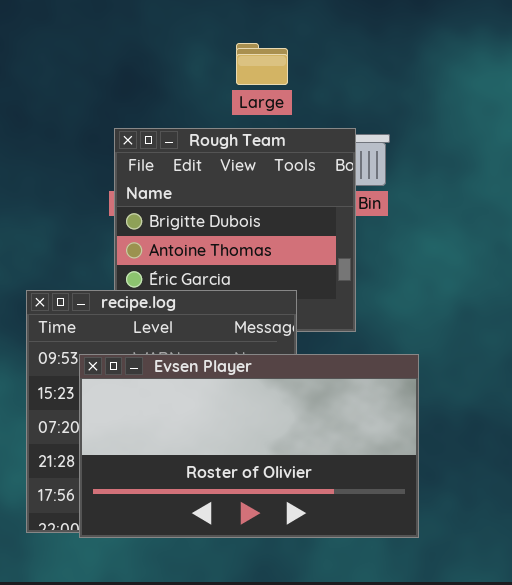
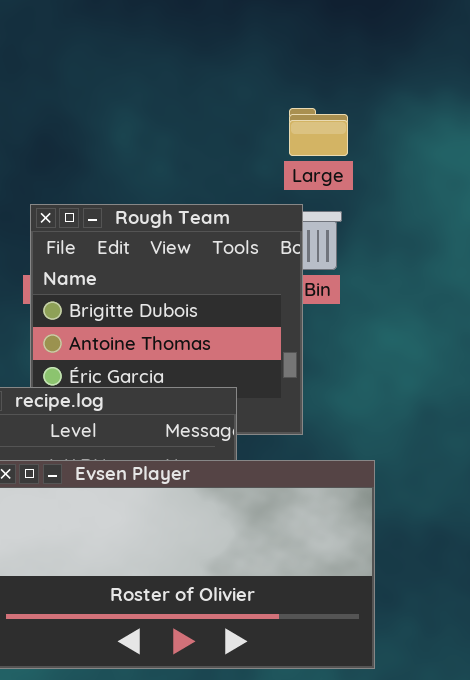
Large: [236,43,288,85] -> [289,108,348,156], moved

